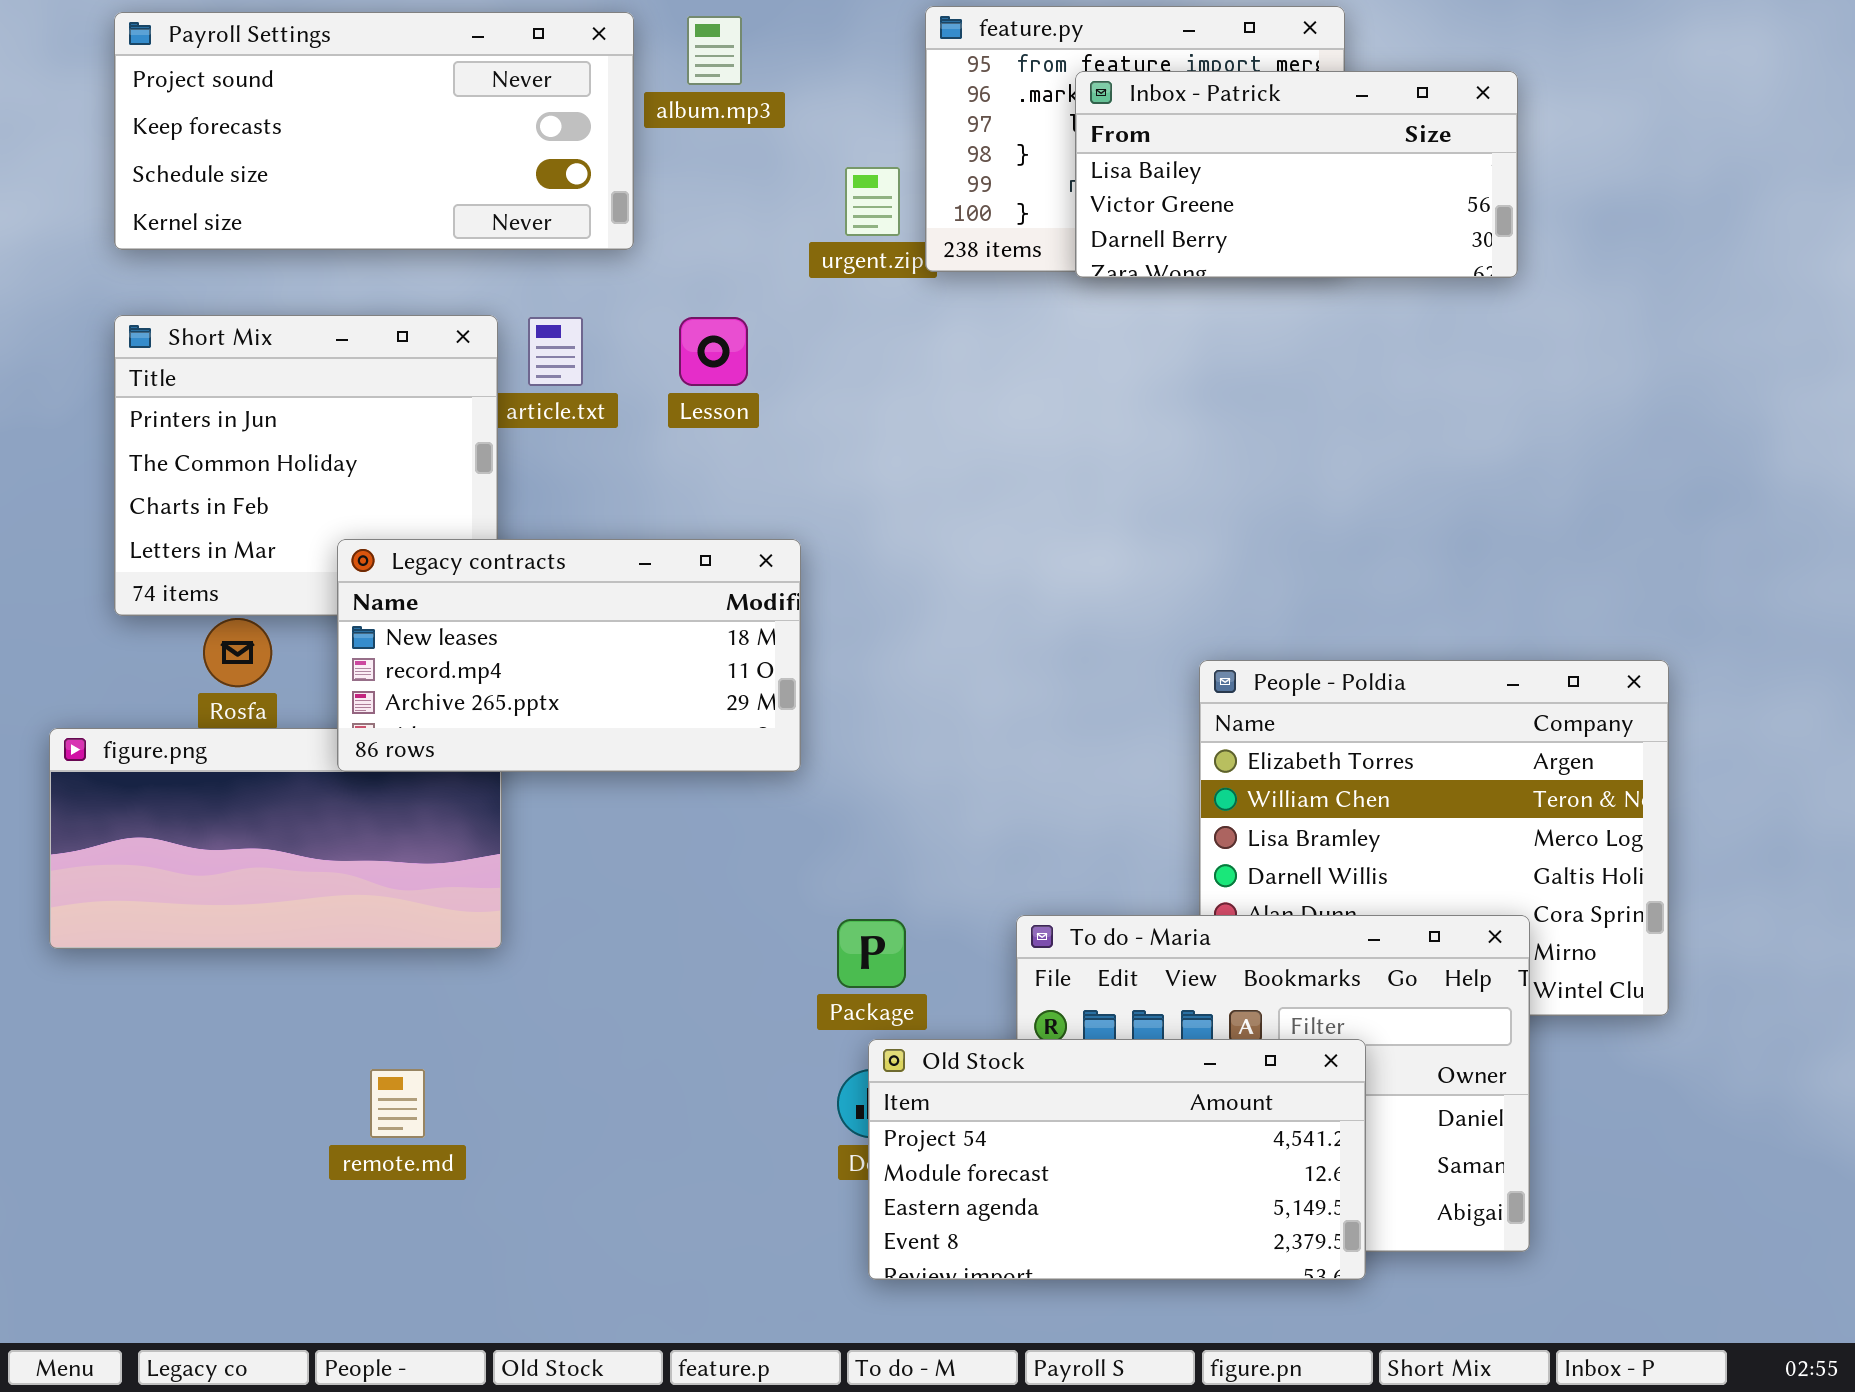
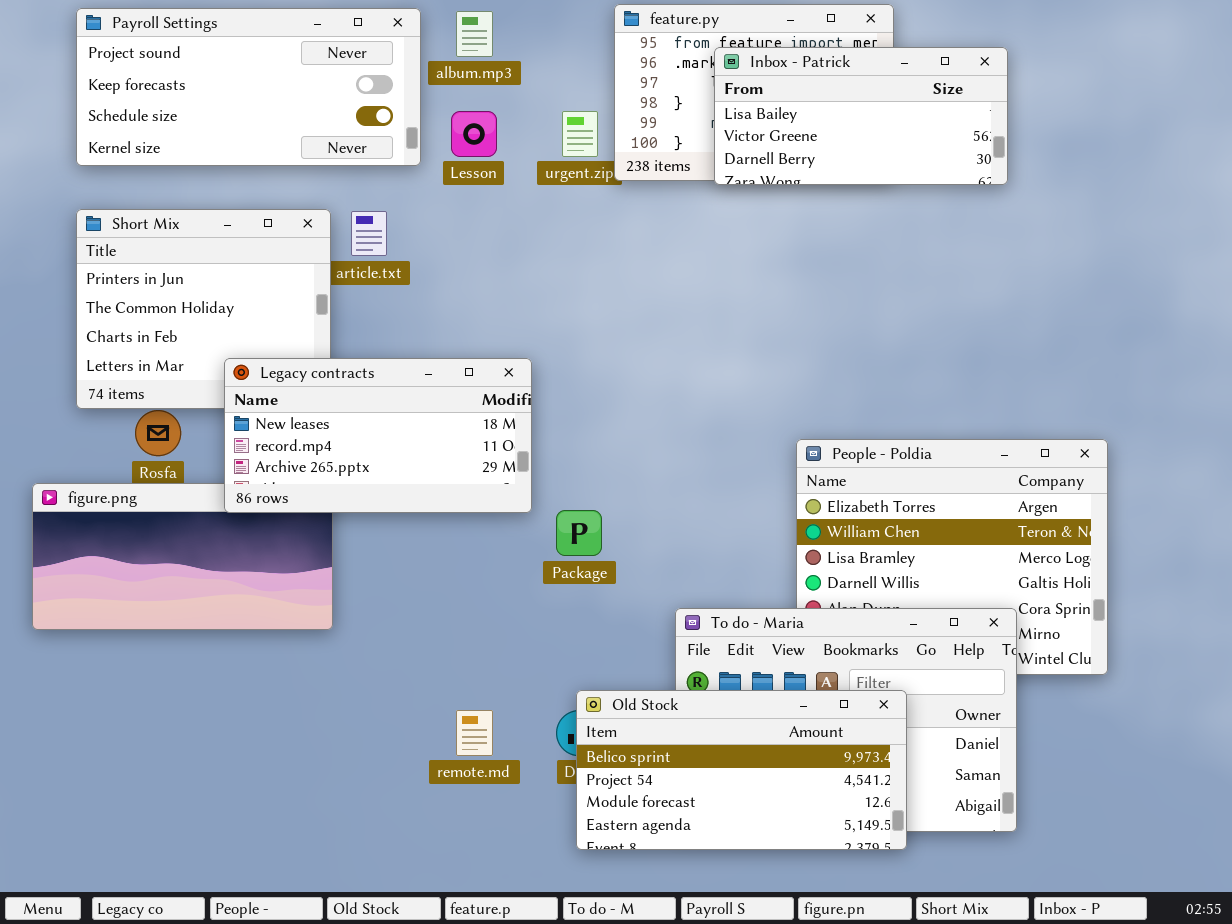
Lesson: [679,317,748,386] -> [451,111,497,157], moved
Package: [837,919,906,988] -> [556,510,602,556], moved
Old Stock: [868,1039,1366,1280] -> [576,690,907,850], scrolled up 1 row
remote.md: [370,1069,425,1138] -> [456,710,493,756], moved

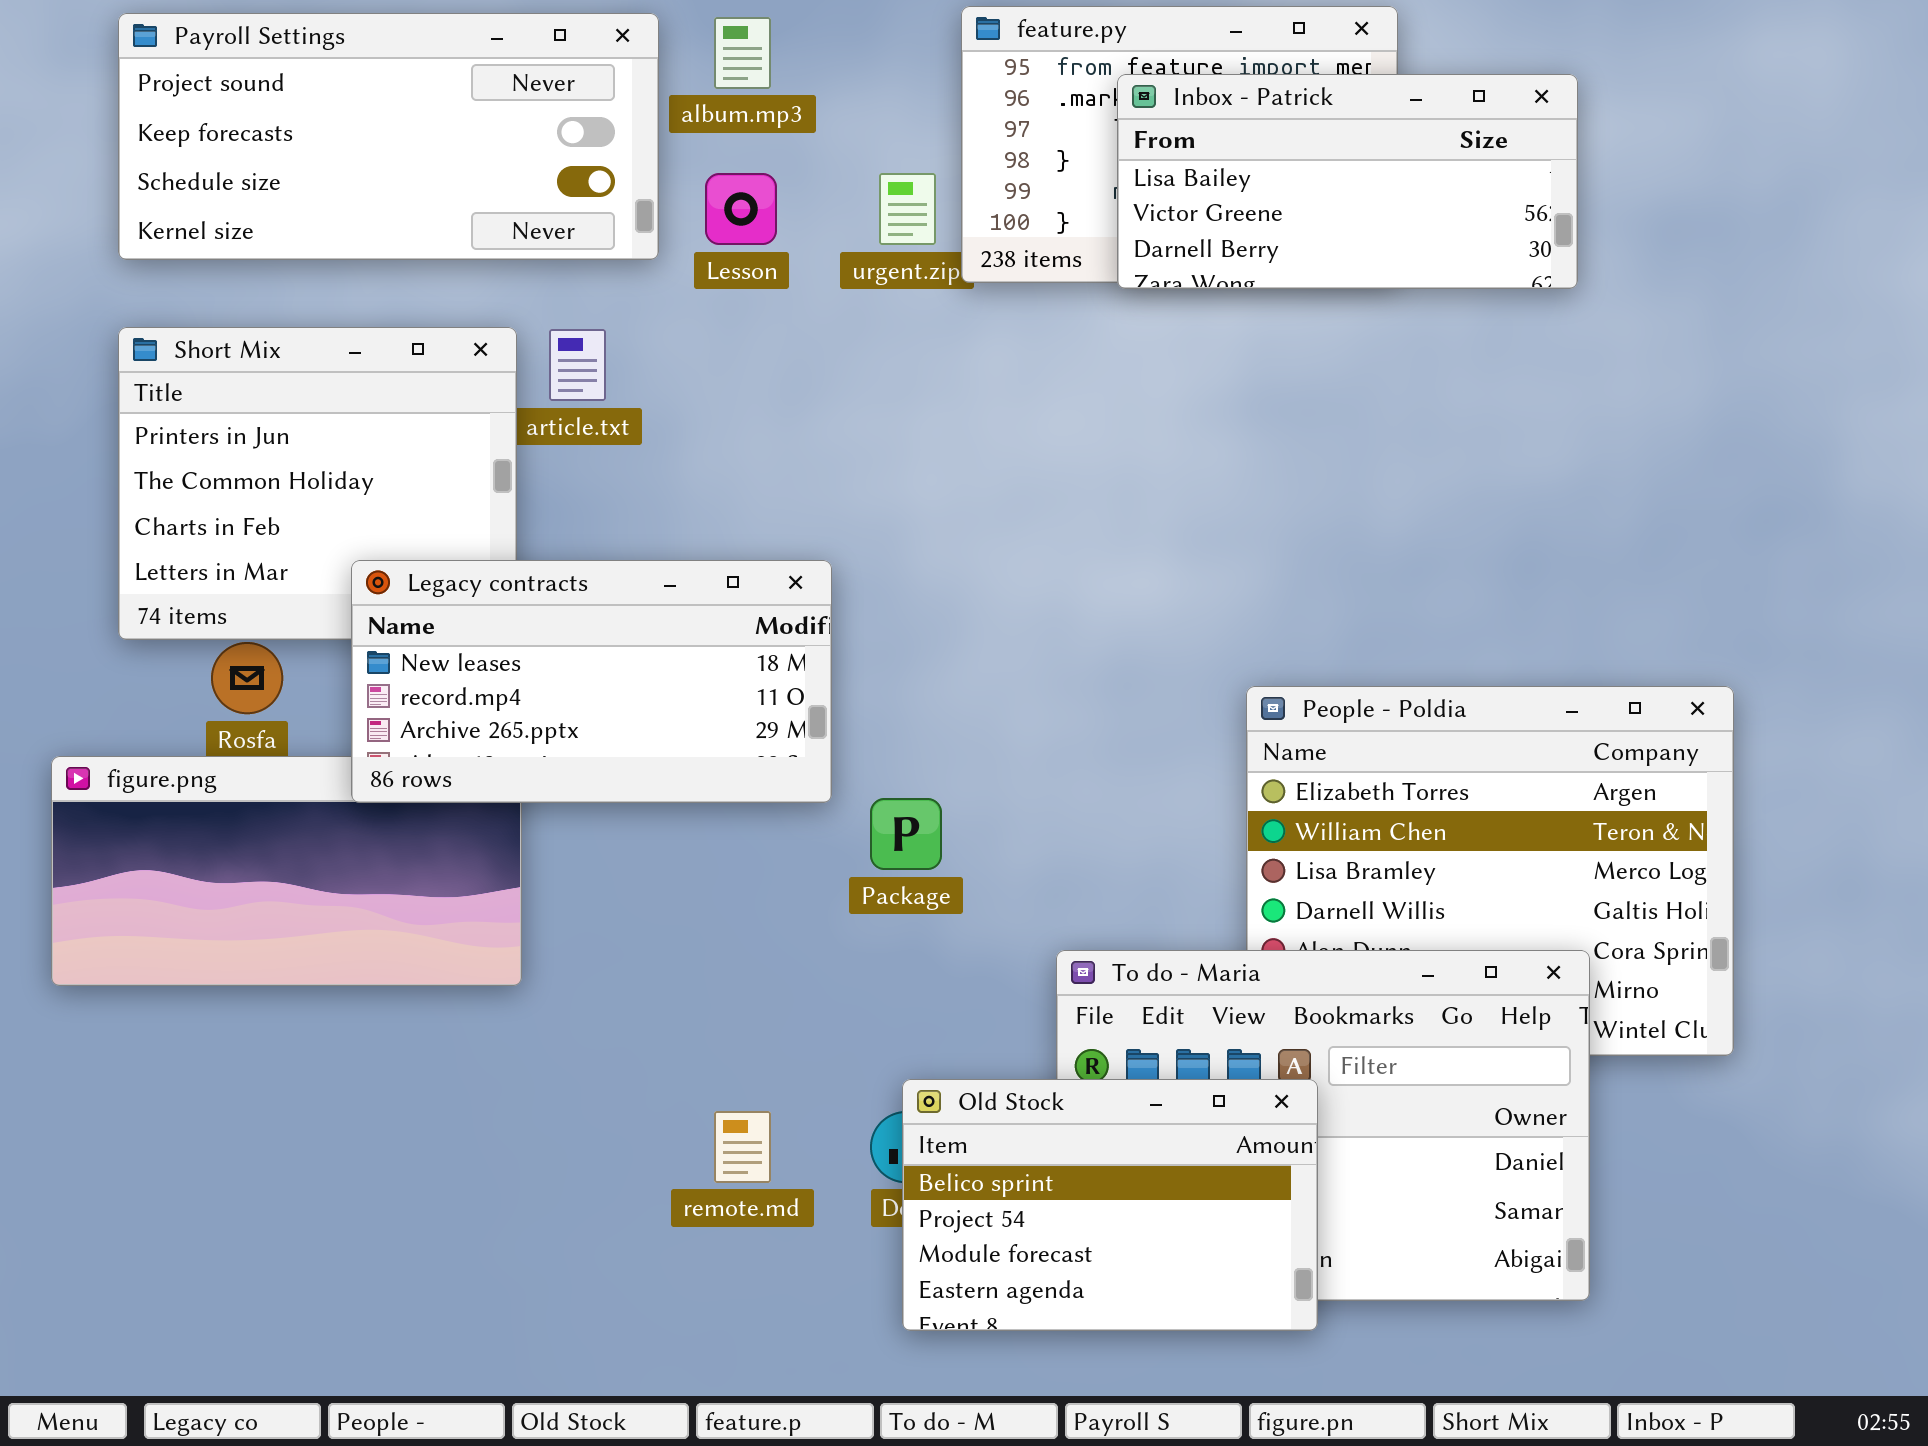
Old Stock: [576,690,907,850] -> [902,1079,1318,1331], resized

